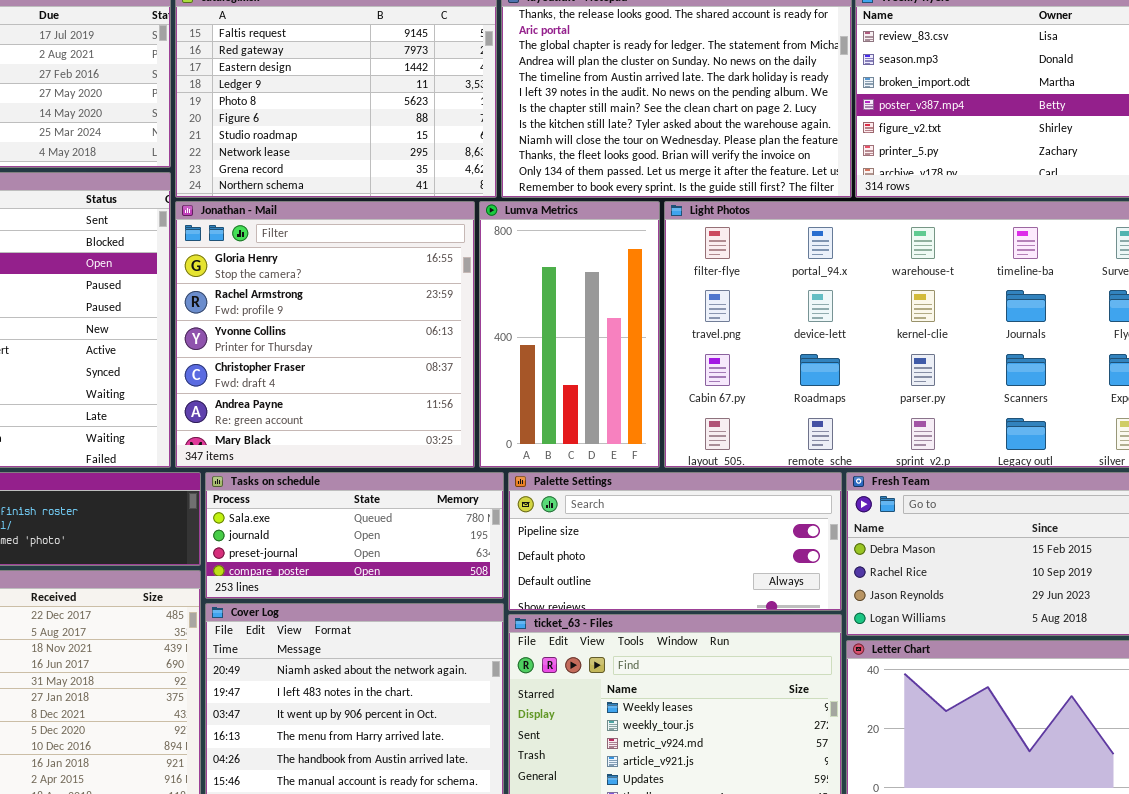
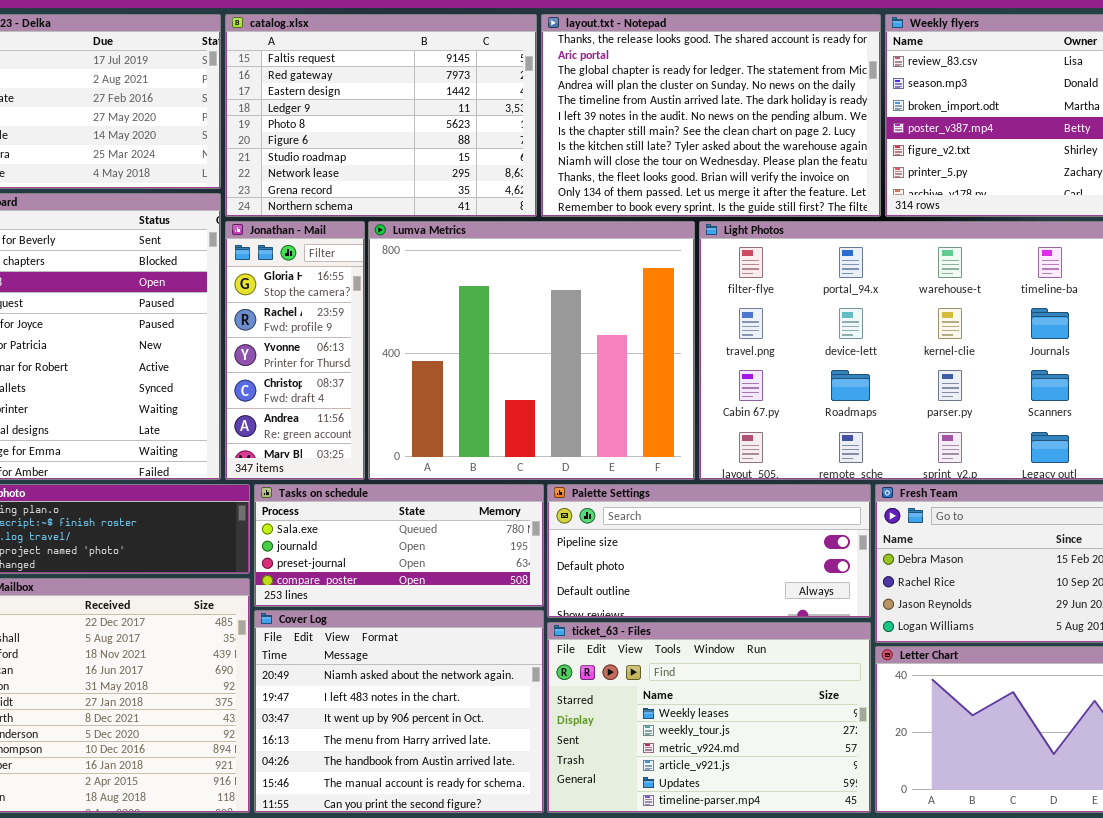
Jonathan - Mail: [175,201,475,468] -> [225,221,365,480], resized
Lumva Metrics: [479,201,660,468] -> [368,221,695,480], resized

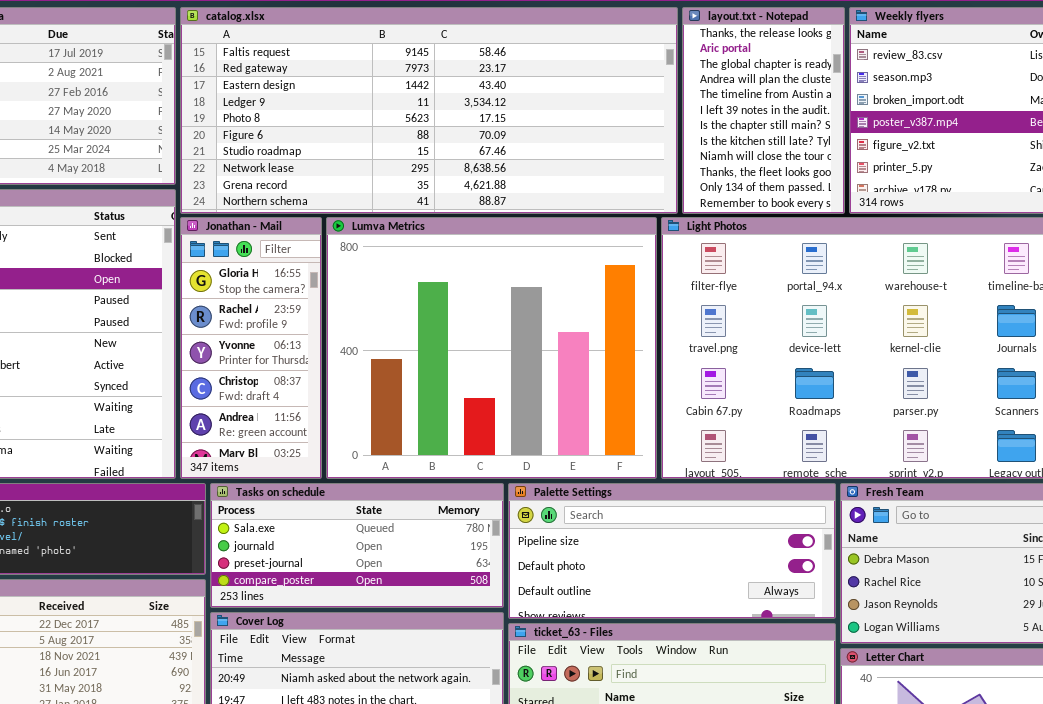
catalog.xlsx: [225,14,537,217] -> [180,7,678,214], resized
layout.txt - Notepad: [541,14,881,217] -> [682,7,845,214], resized

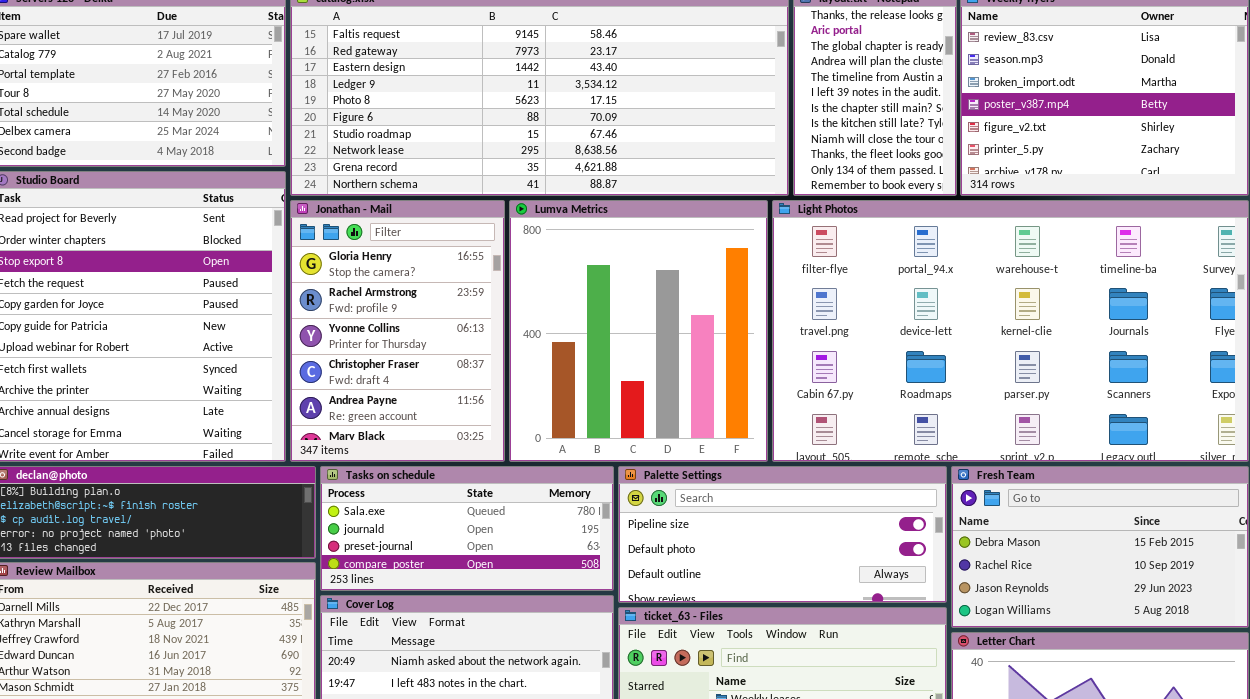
Jonathan - Mail: [180,217,322,479] -> [290,200,505,462], resized
Lumva Metrics: [326,217,657,479] -> [509,200,768,462], resized

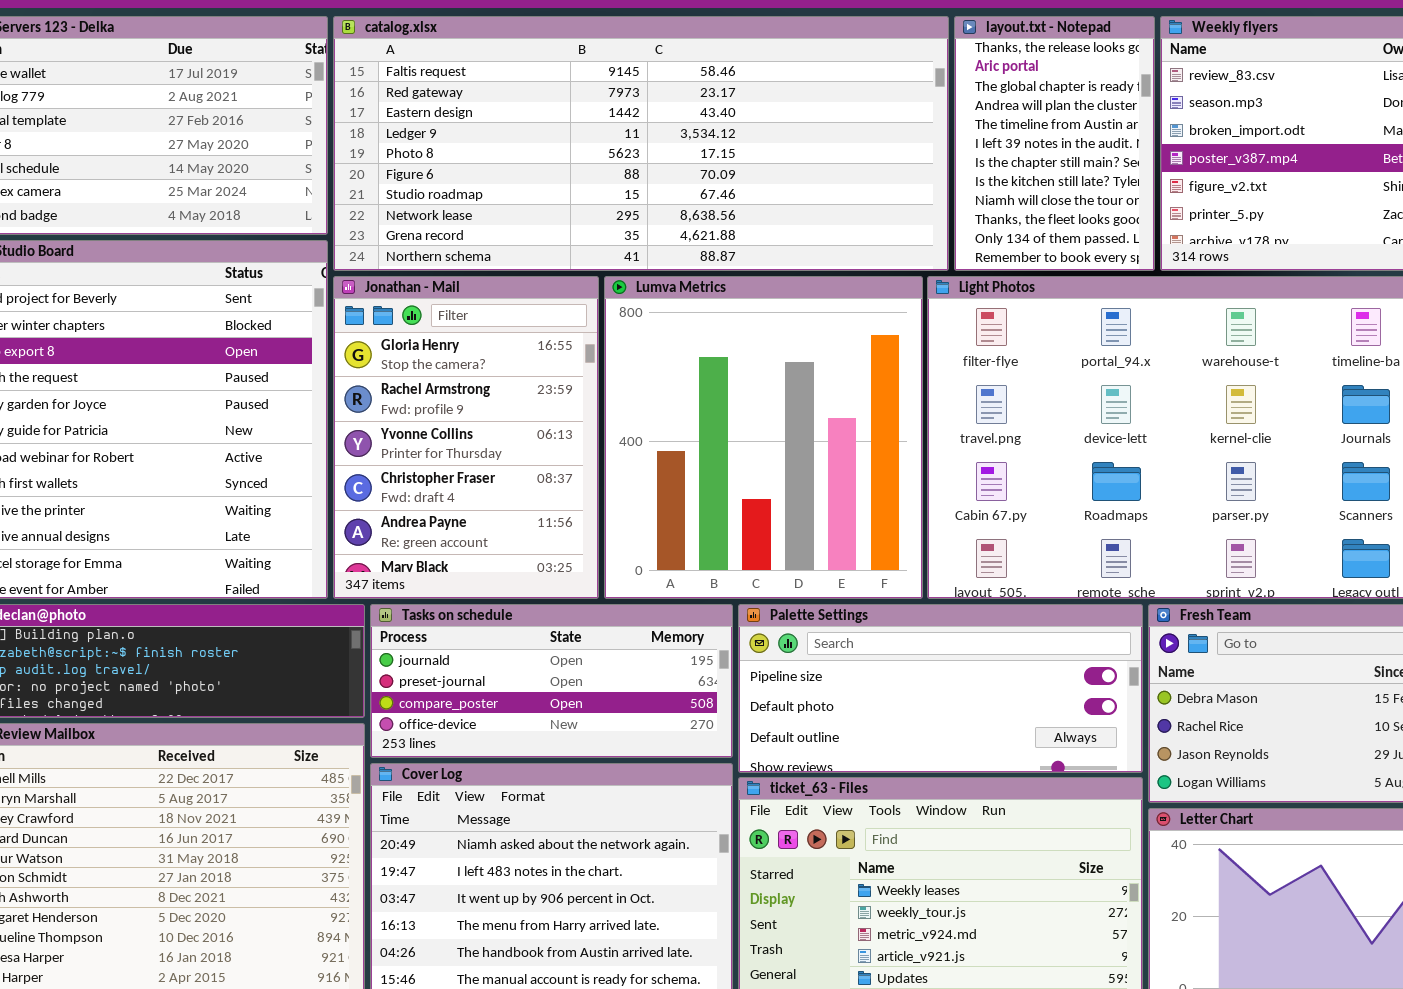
Tasks on schedule: [320,466,614,591] -> [370,604,733,758], scrolled down 1 row

